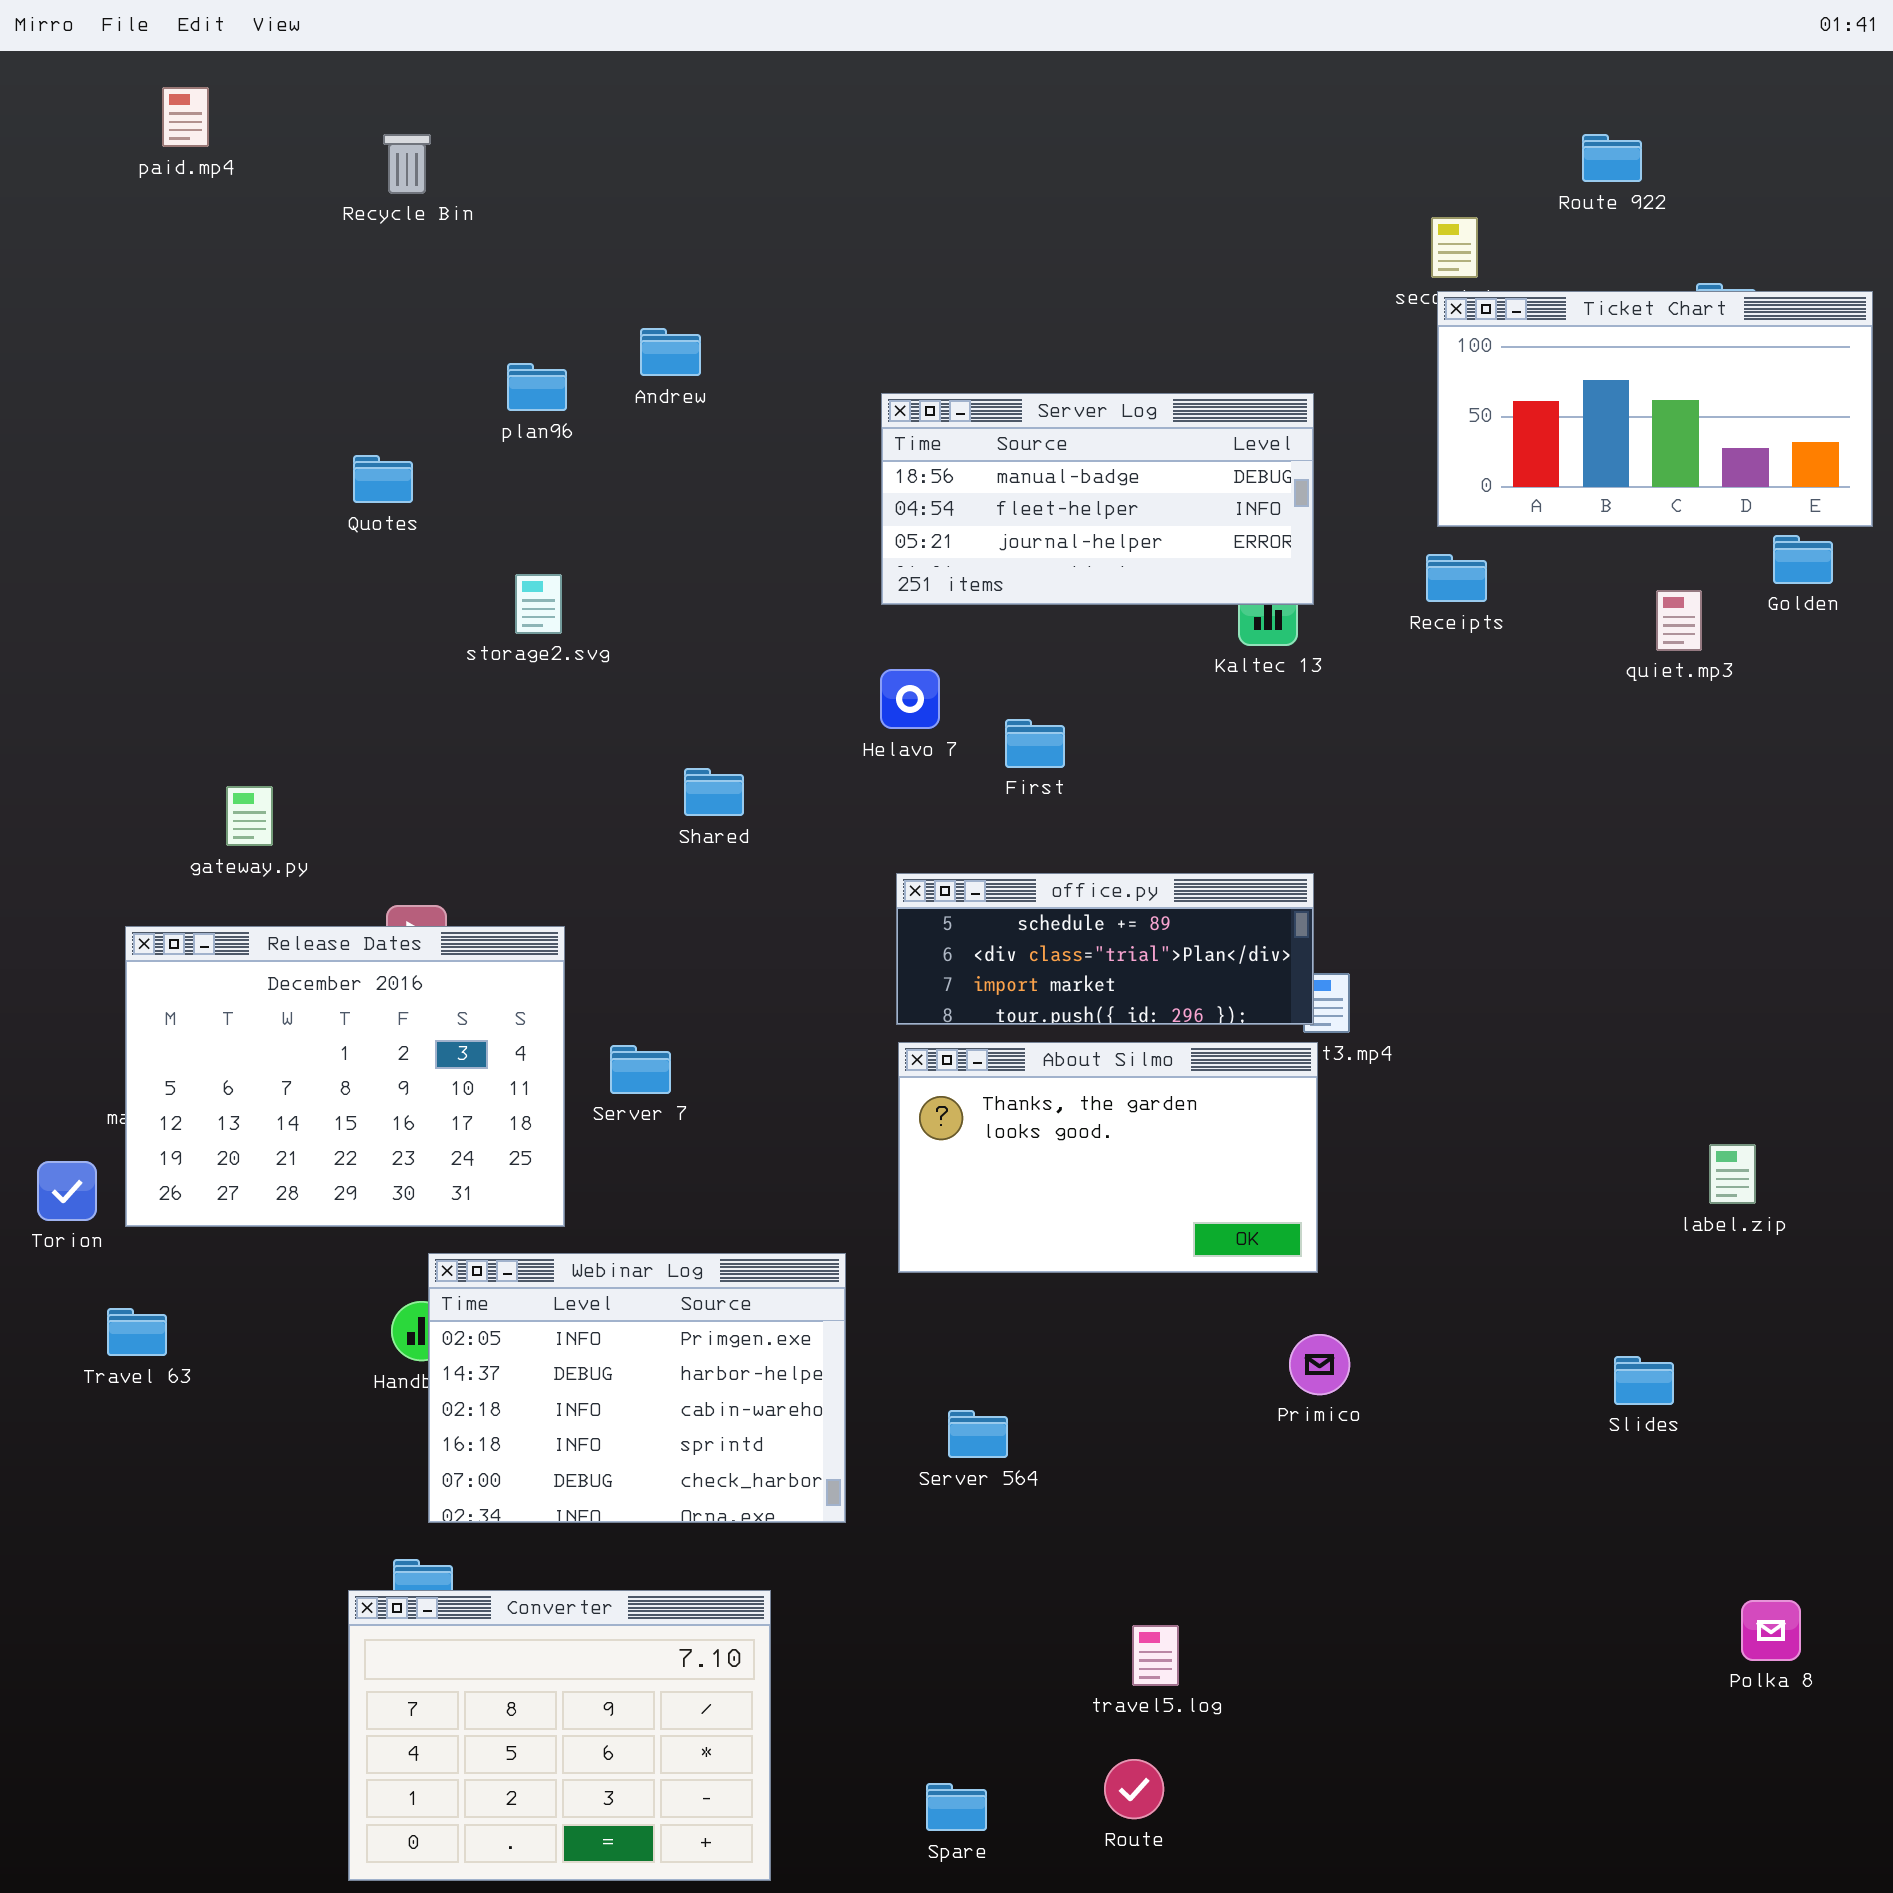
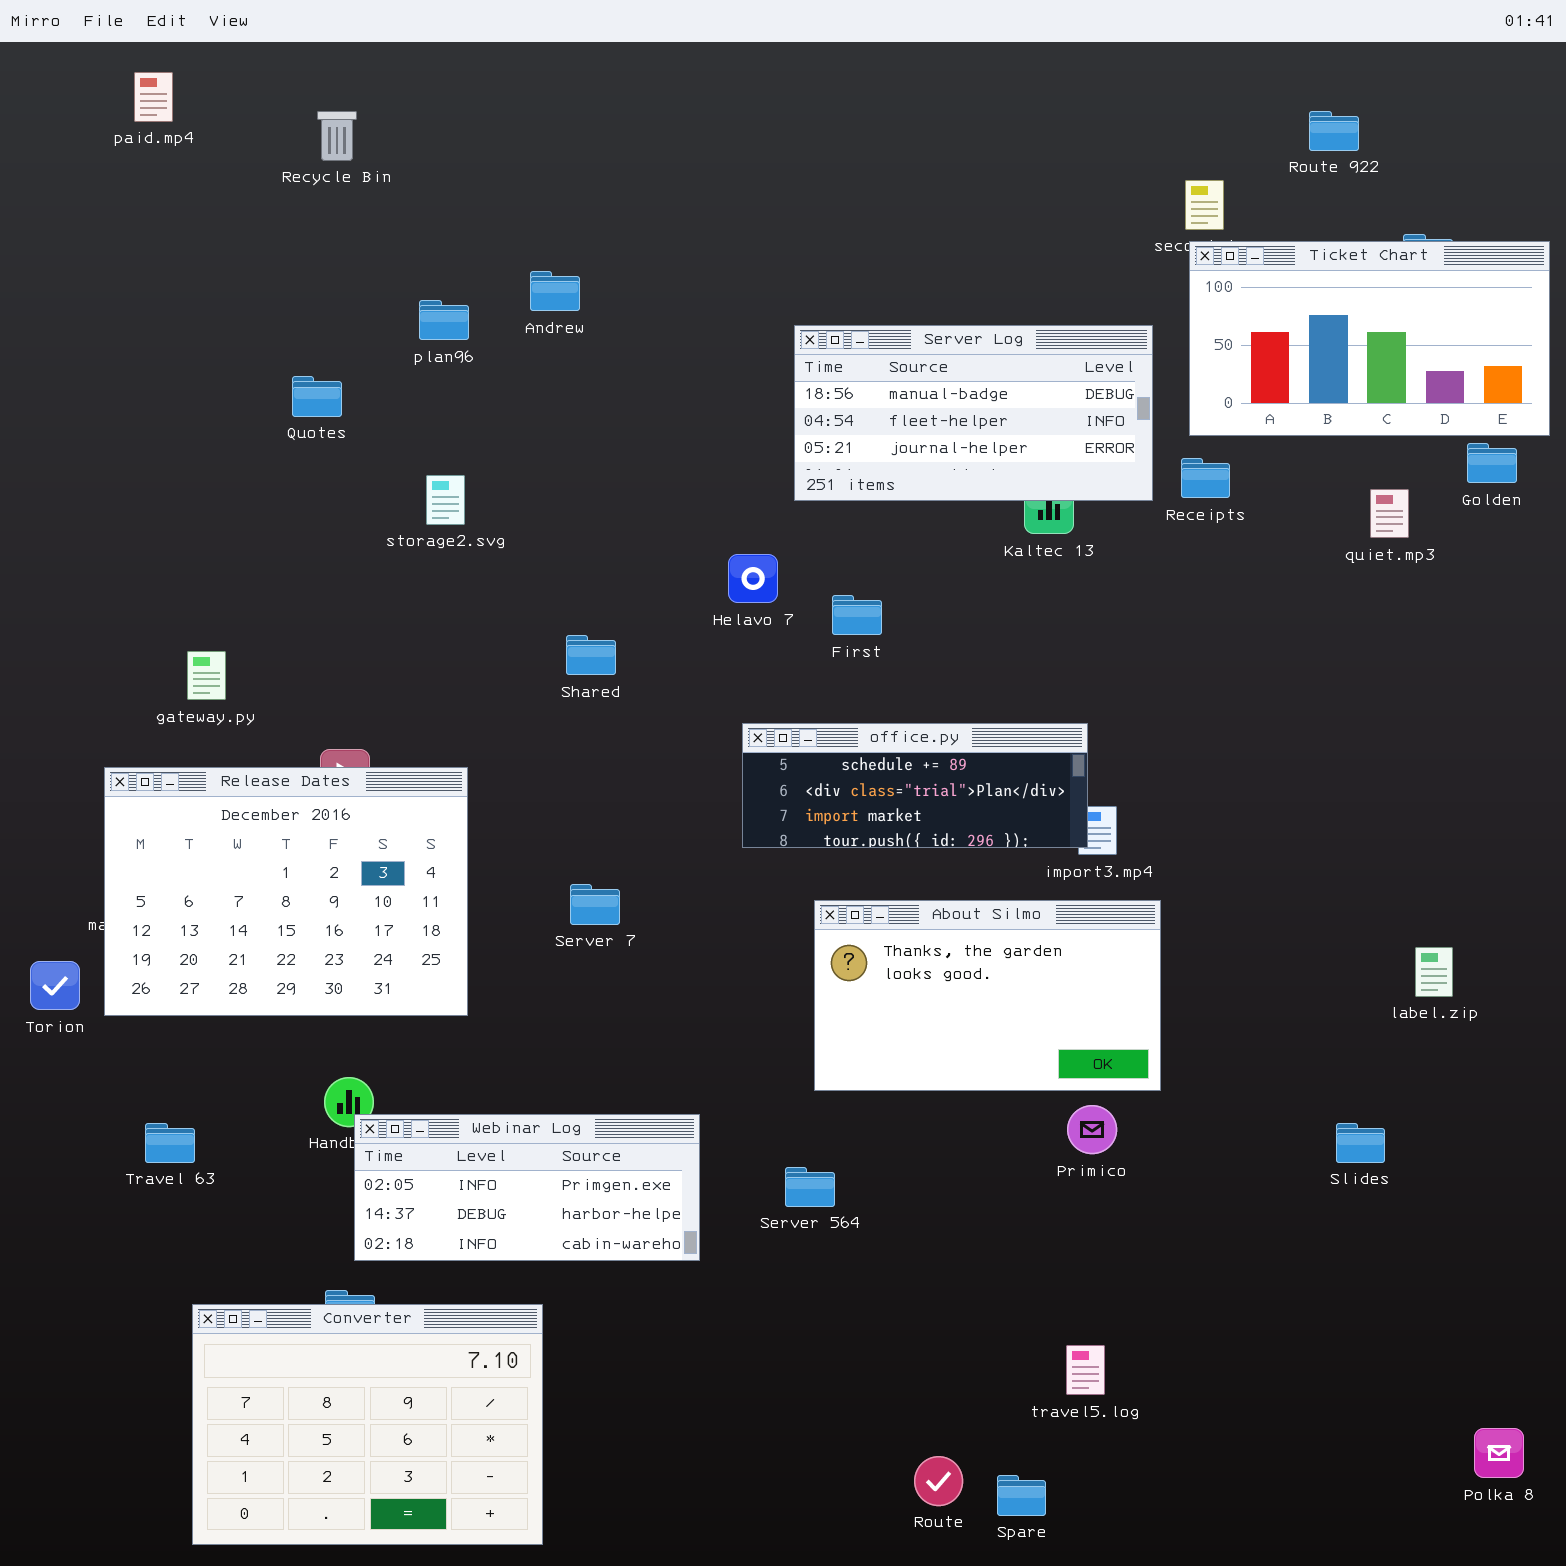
Server Log: [881,393,1314,605] -> [794,325,1153,501], moved
About Silmo: [898,1042,1318,1273] -> [814,900,1161,1091], moved
Server 7: [610,1045,671,1094] -> [570,884,620,925], moved
Webinar Log: [428,1253,846,1523] -> [354,1114,700,1261], resized
Travel 63: [107,1308,167,1356] -> [145,1123,195,1163], moved
Converter: [348,1590,771,1881] -> [192,1304,543,1545], moved
Polka 8: [1741,1600,1801,1661] -> [1474,1428,1524,1478], moved
travel5.log: [1132,1625,1179,1686] -> [1066,1345,1105,1395], moved
Spare: [926,1783,987,1831] -> [997,1475,1046,1516], moved

